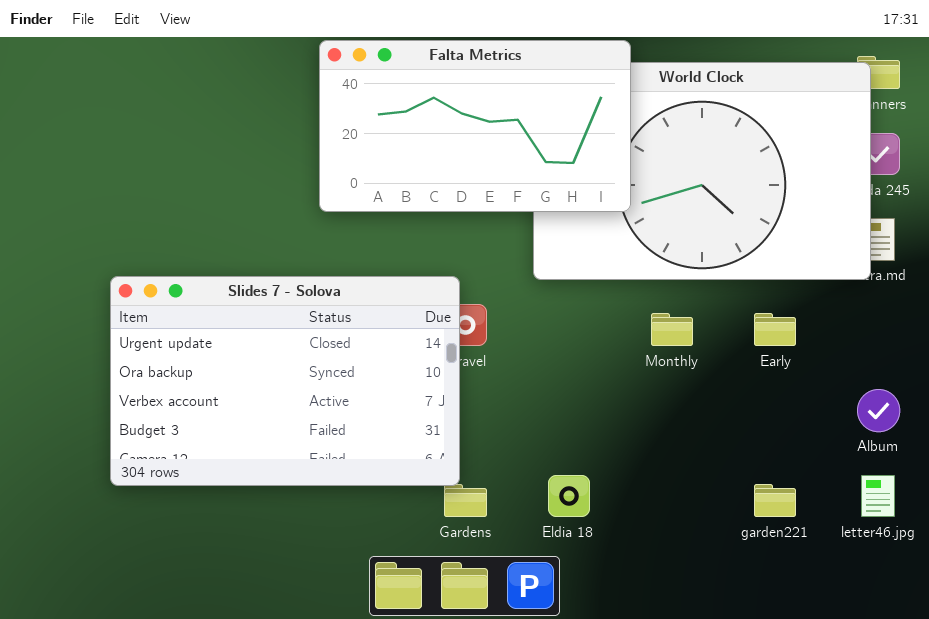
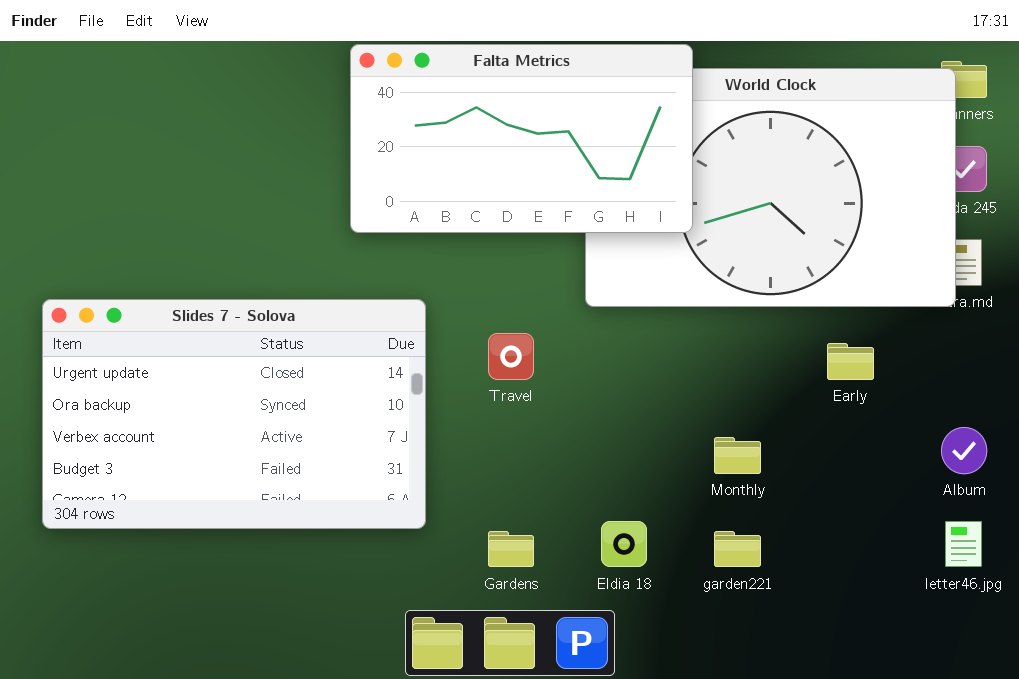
Slides 7 - Solova: [110,276,460,486] -> [42,299,426,529], moved
Monthly: [651,313,693,346] -> [714,437,761,474], moved
garden221: [754,484,796,517] -> [714,531,761,567], moved

